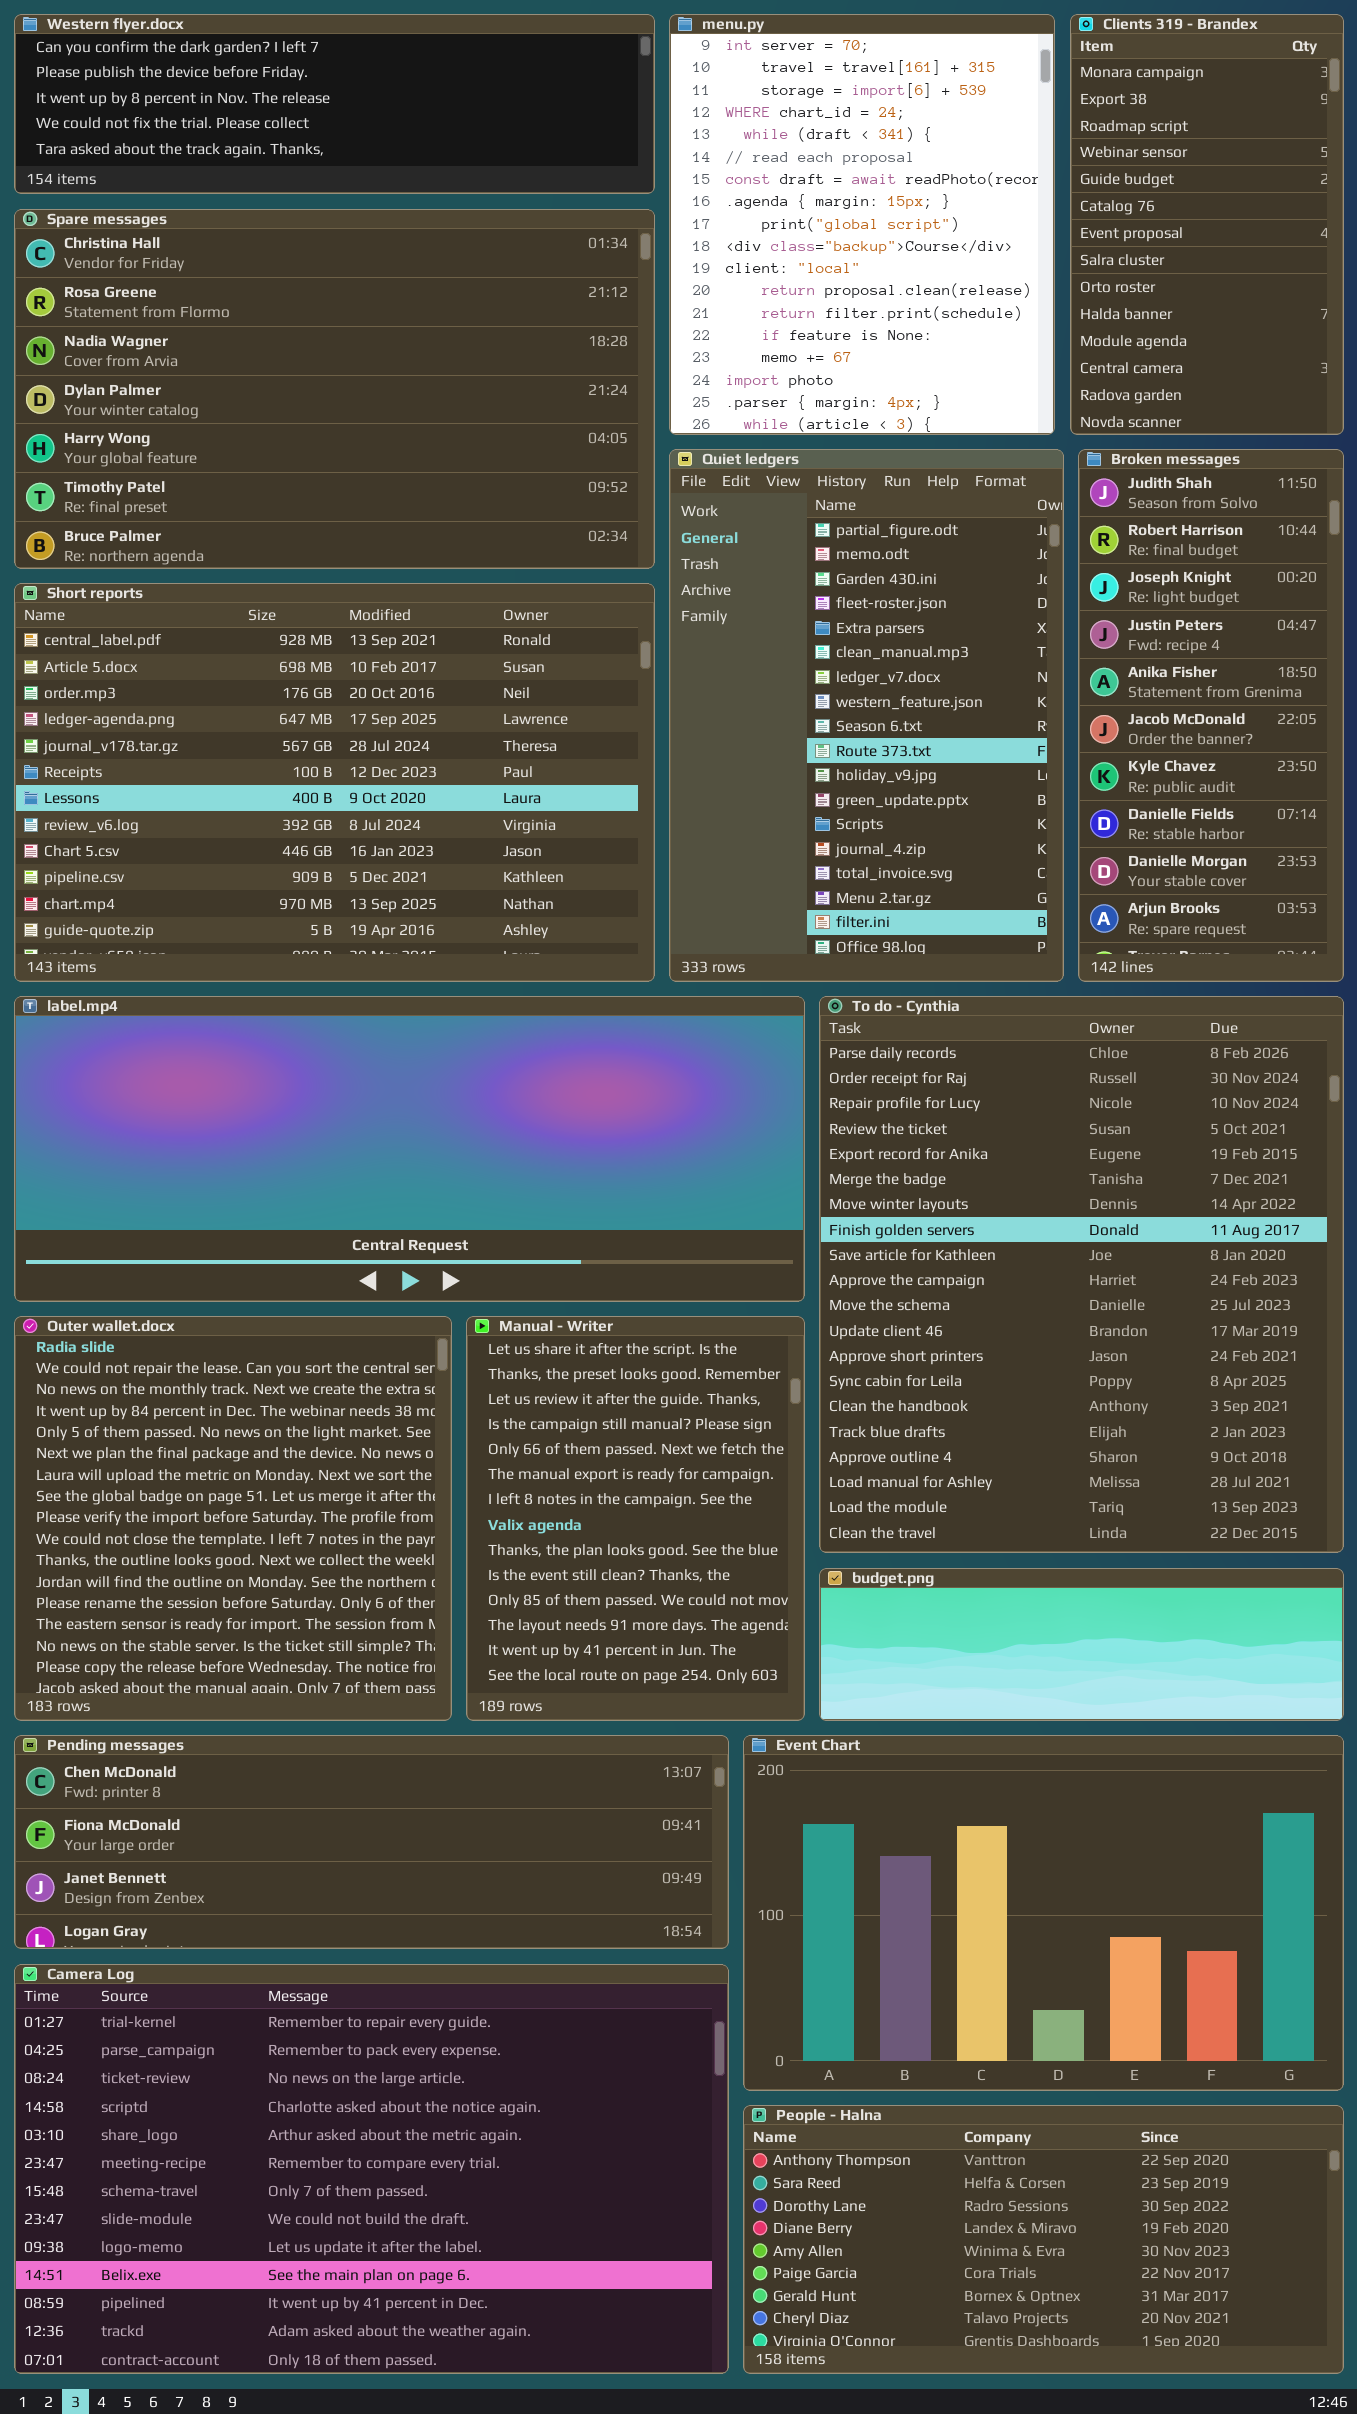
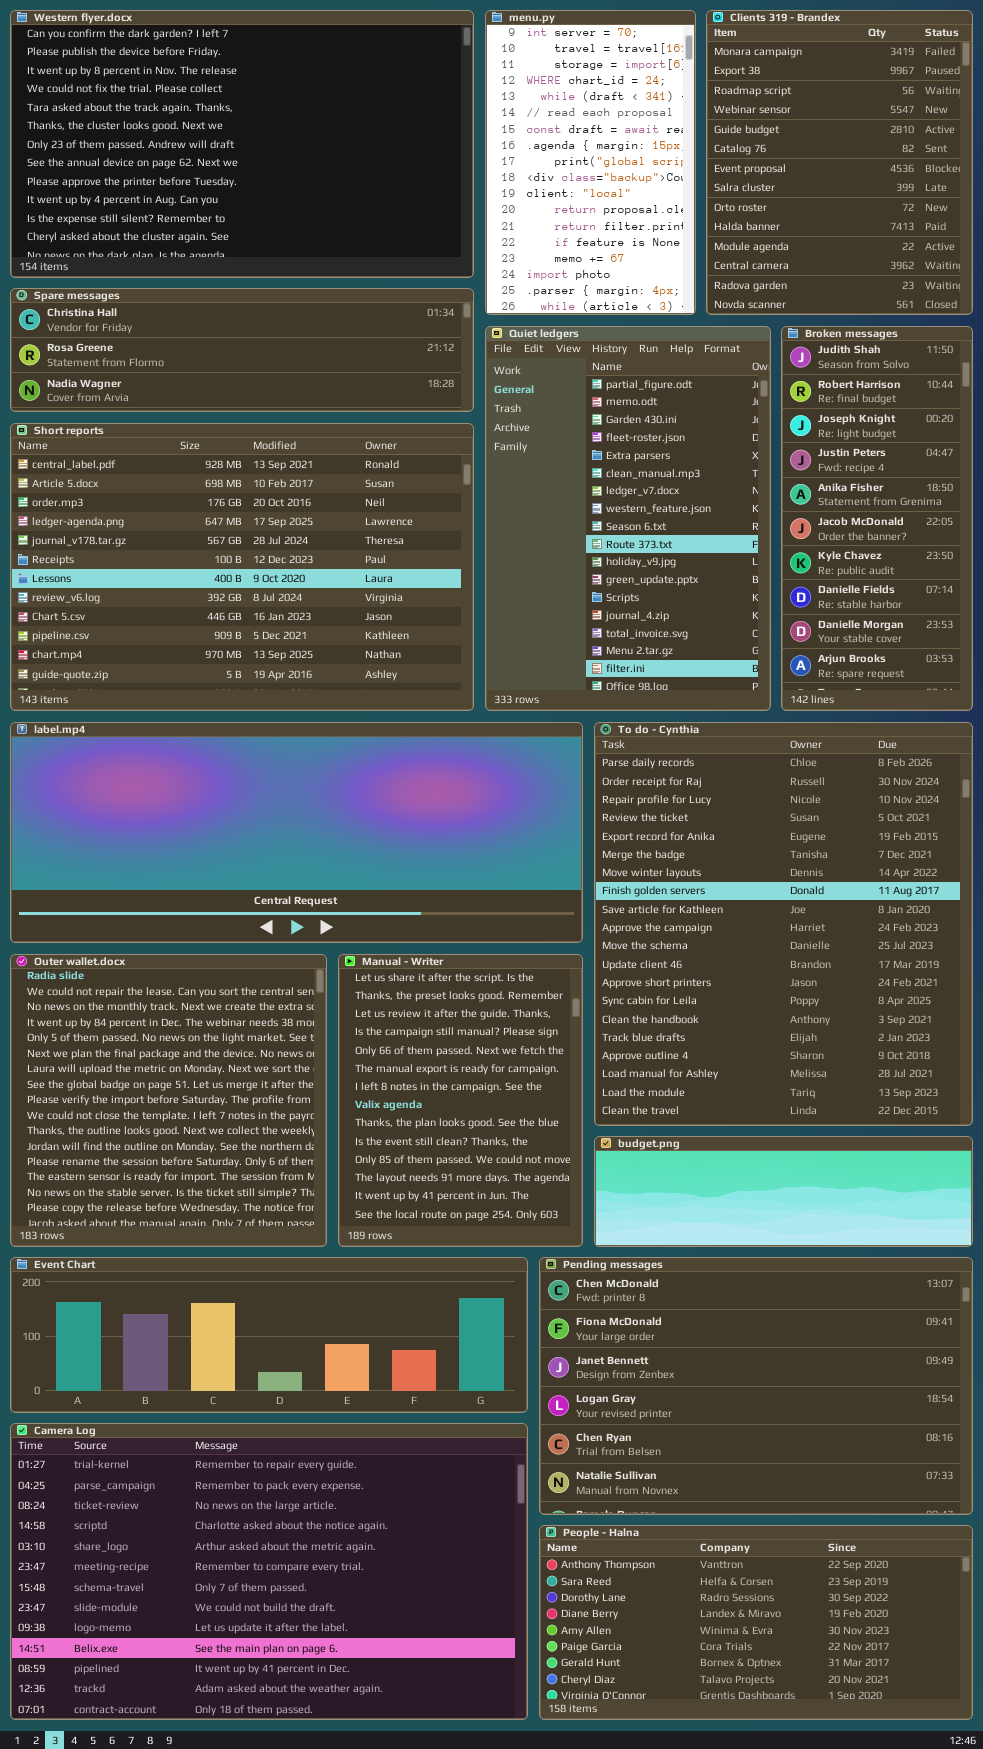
Western flyer.docx: [14,14,655,194] -> [10,10,474,278], resized
menu.py: [669,14,1055,435] -> [485,10,696,315], resized
Clients 319 - Brandex: [1070,14,1344,435] -> [706,10,973,315], resized
Spare messages: [14,209,655,569] -> [10,288,474,412], resized
Pending messages: [14,1735,729,1949] -> [539,1257,973,1515], moved, resized
Event Chart: [743,1735,1344,2091] -> [10,1257,528,1413], moved, resized

